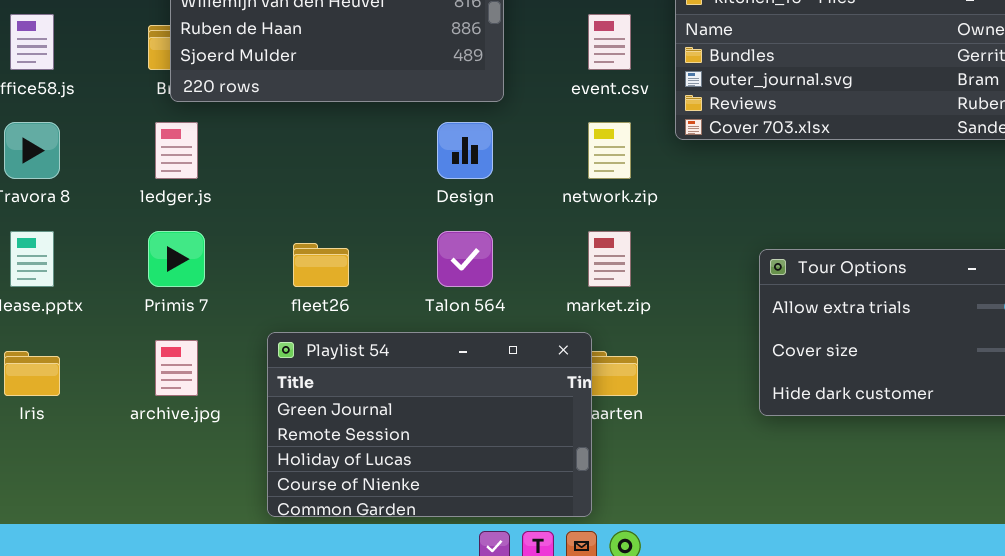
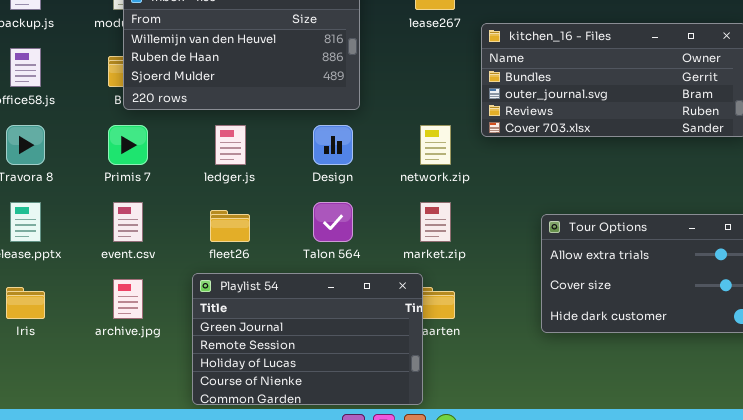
event.csv: [588,14,631,70] -> [113,202,143,242], moved
ledger.js: [155,122,198,179] -> [215,125,246,165], moved
Primis 7: [148,231,205,287] -> [108,125,148,165], moved

